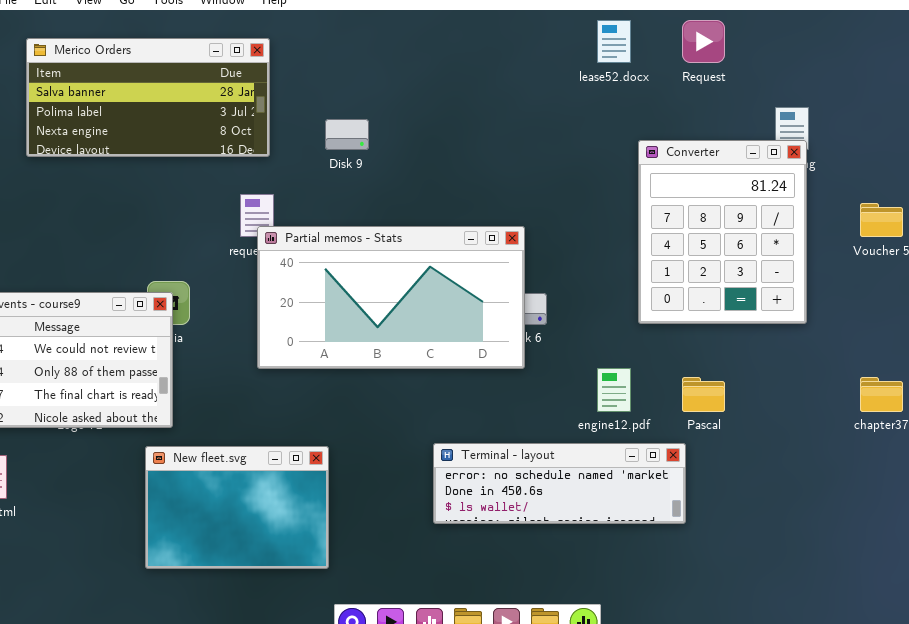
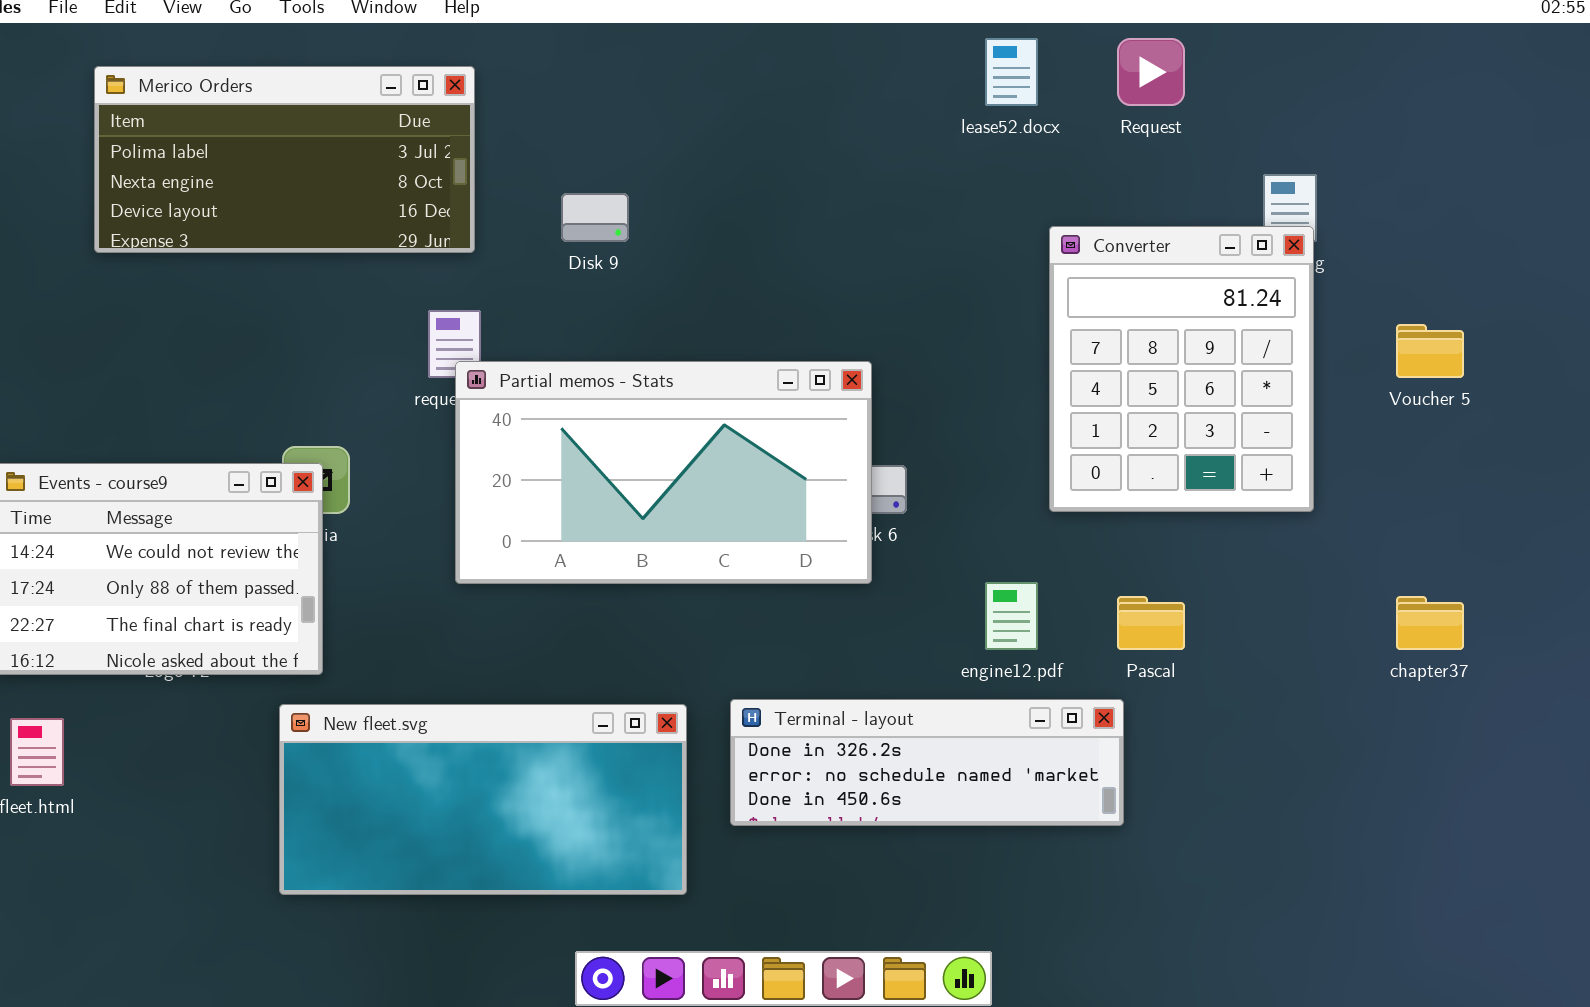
Merico Orders: [26,38,270,157] -> [94,66,475,253], scrolled down 1 row
Terminal - layout: [433,443,686,524] -> [730,699,1124,826], scrolled up 1 row
New fleet.svg: [145,446,329,569] -> [279,704,687,895], resized

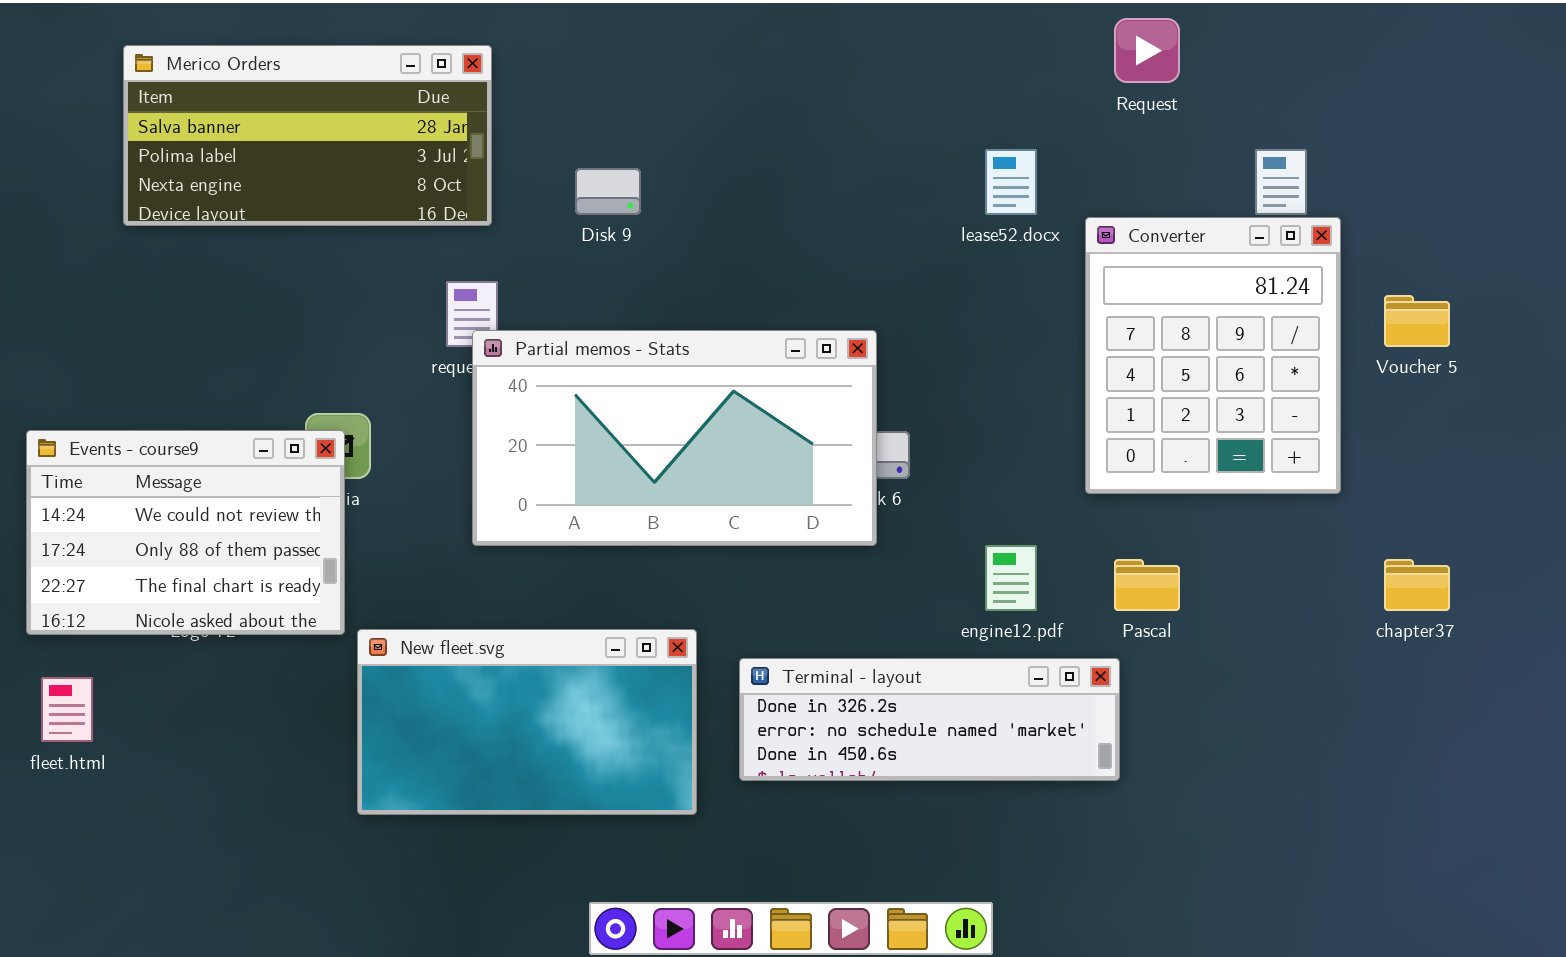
lease52.docx: [985,38,1038,106] -> [985,149,1037,215], moved
Merico Orders: [94,66,475,253] -> [123,45,492,226], scrolled up 1 row
Converter: [1049,226,1314,512] -> [1085,217,1341,494], moved
New fleet.svg: [279,704,687,895] -> [357,629,697,815], moved, resized

